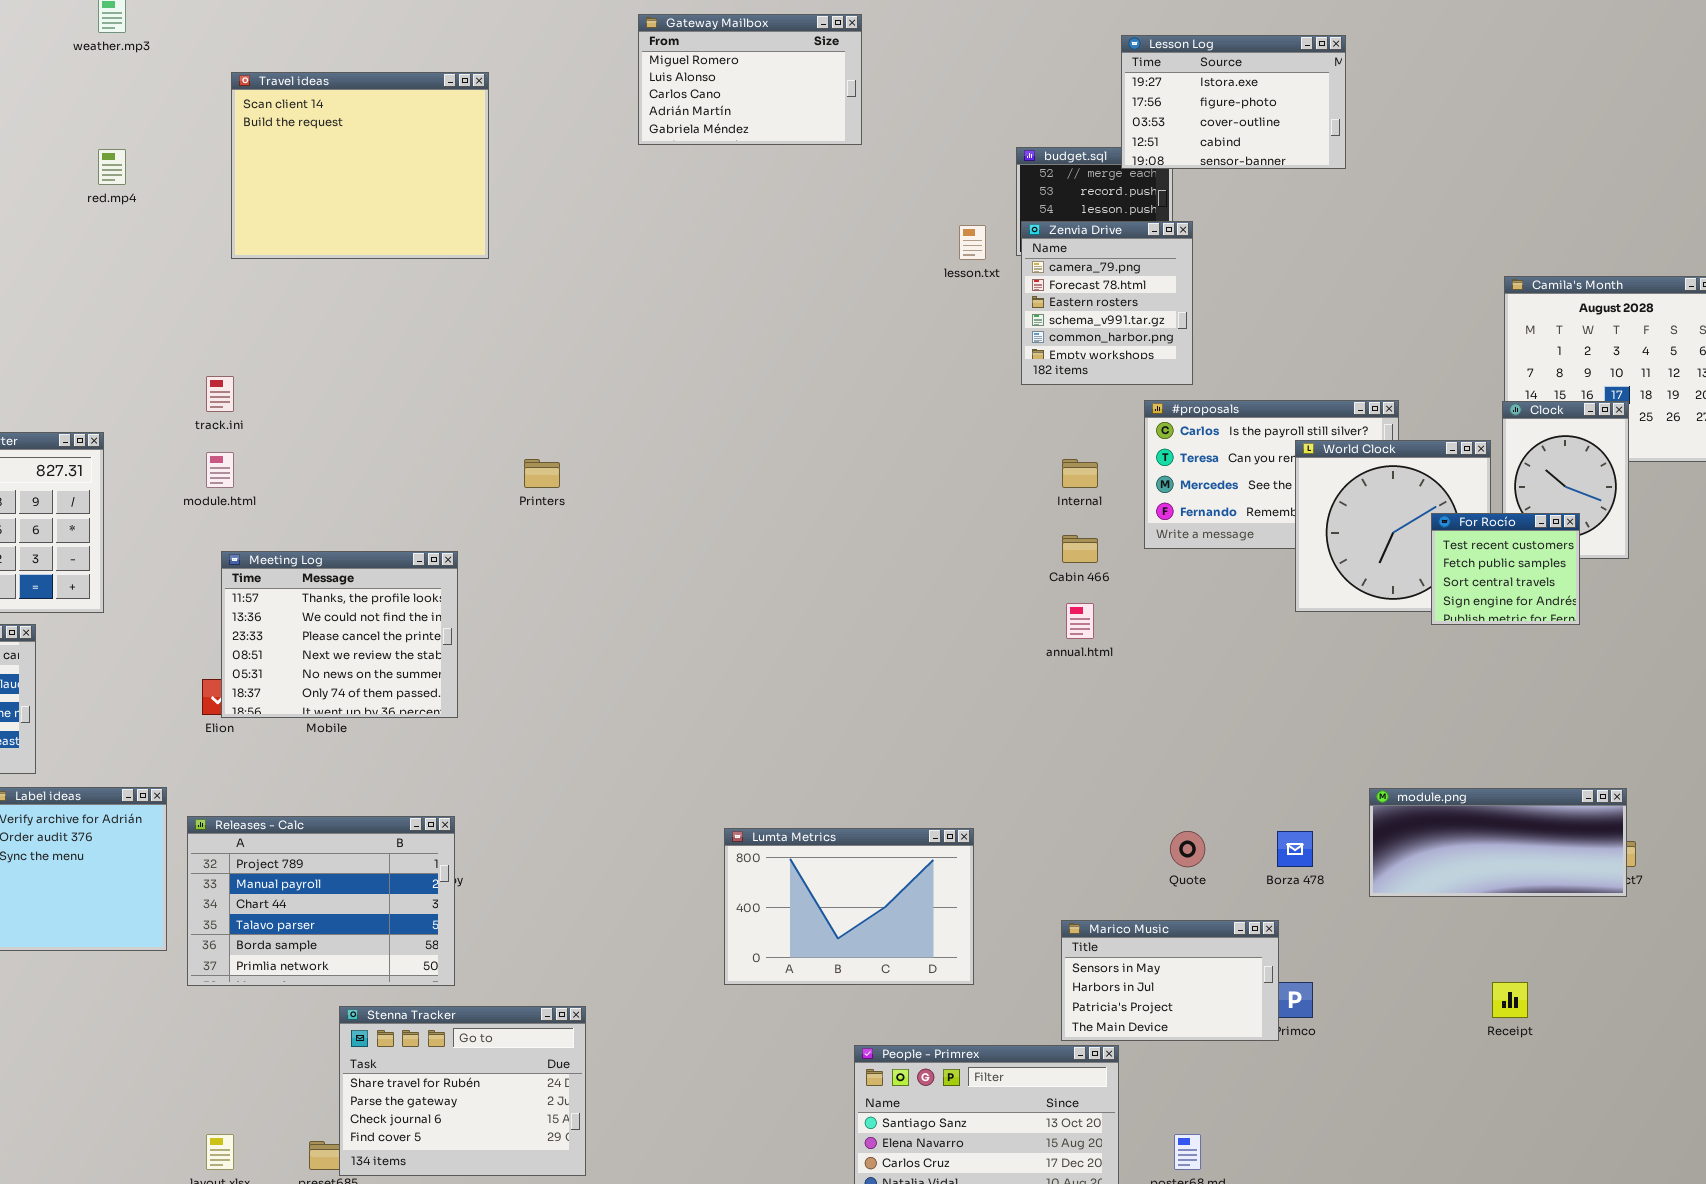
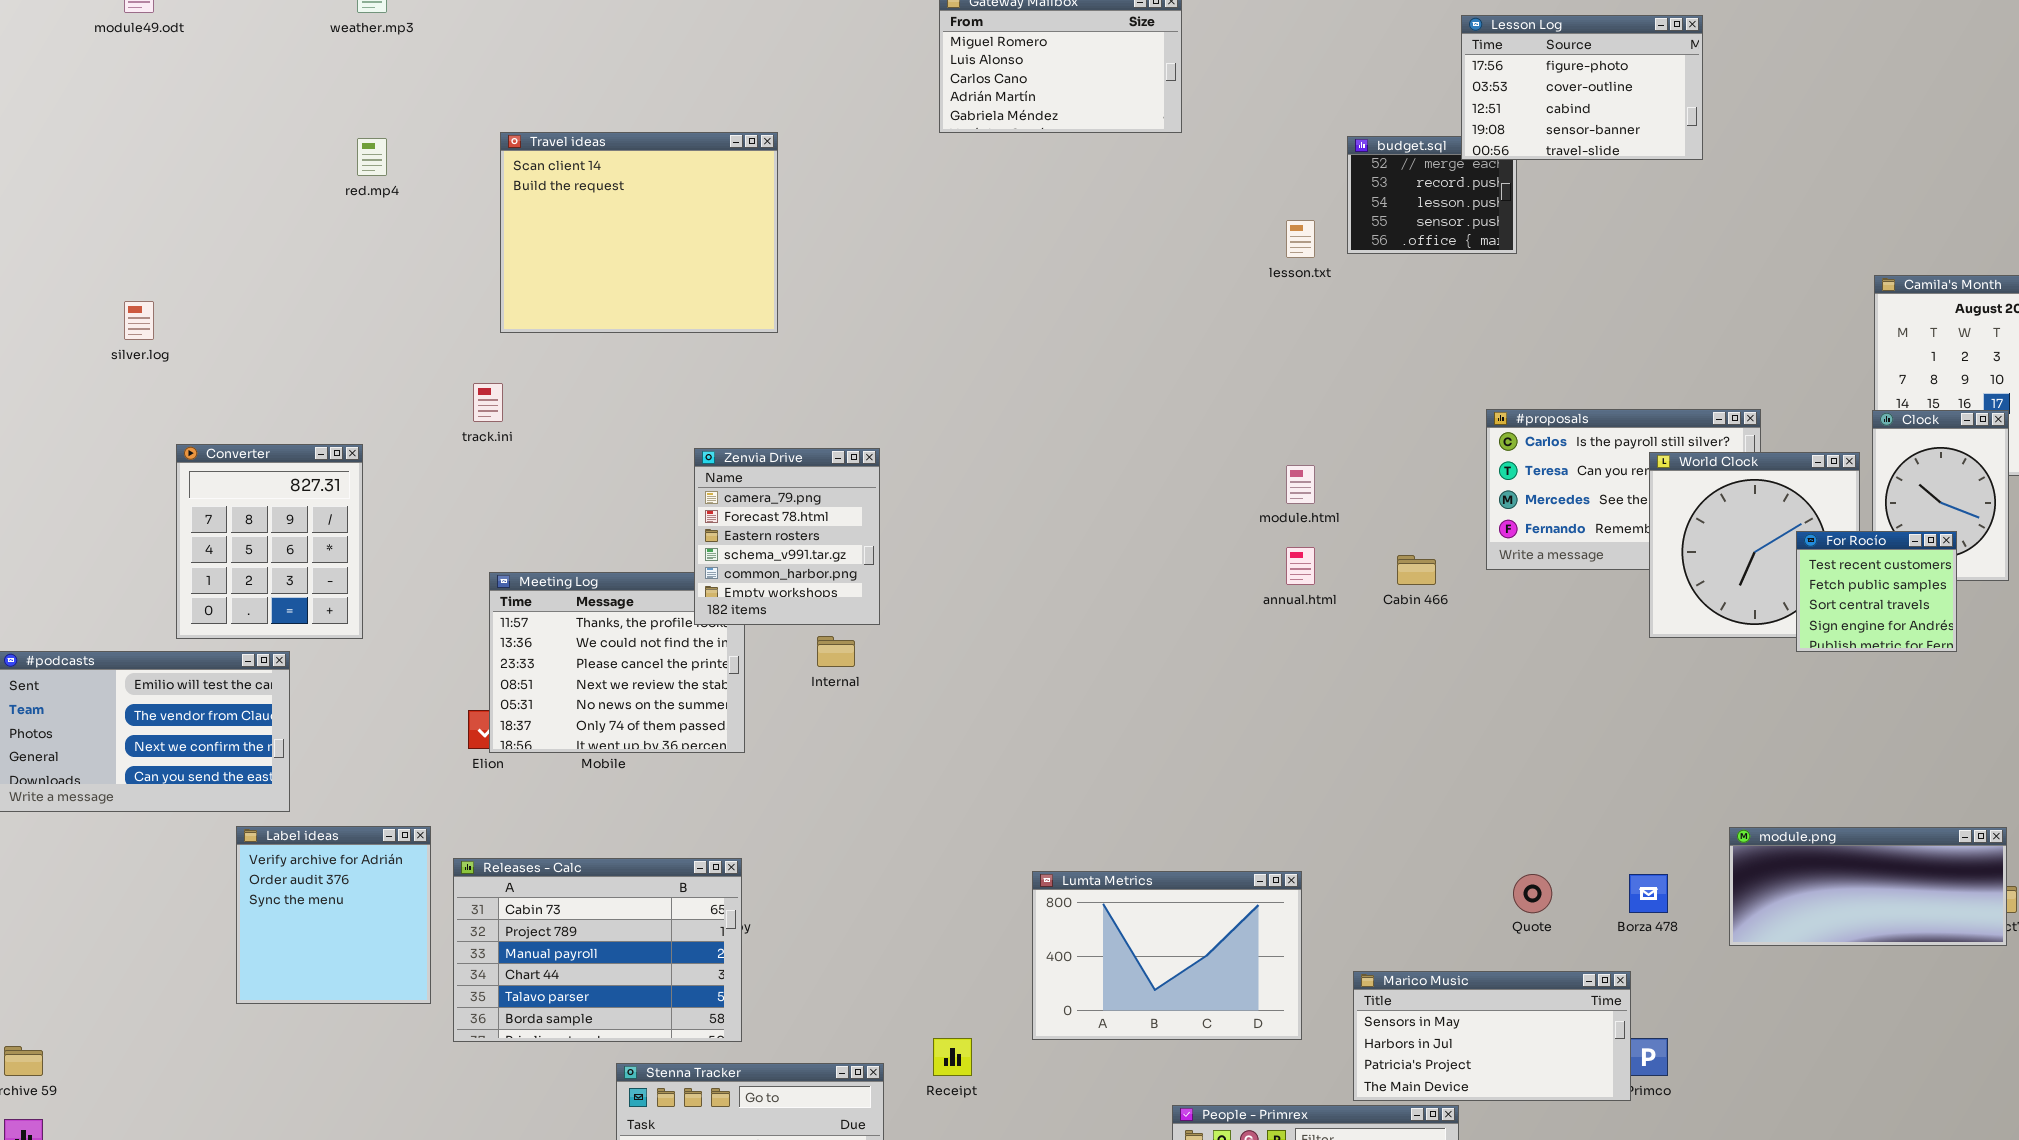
Lesson Log: [1121,35,1346,169] -> [1461,15,1703,160], scrolled down 1 row
Travel ideas: [231,72,489,259] -> [500,132,778,333], moved
Zenvia Drive: [1021,221,1193,385] -> [694,448,880,625], moved
module.html: [206,452,234,488] -> [1286,465,1315,504], moved
Internal: [1062,459,1098,488] -> [817,636,855,667], moved
annual.html: [1066,603,1094,639] -> [1286,547,1315,585], moved
Releases - Calc: [187,816,455,986] -> [453,858,742,1042], scrolled up 1 row
Marico Music: [1061,920,1279,1041] -> [1353,971,1631,1101], resized
Receipt: [1492,982,1528,1018] -> [933,1038,972,1076], moved

